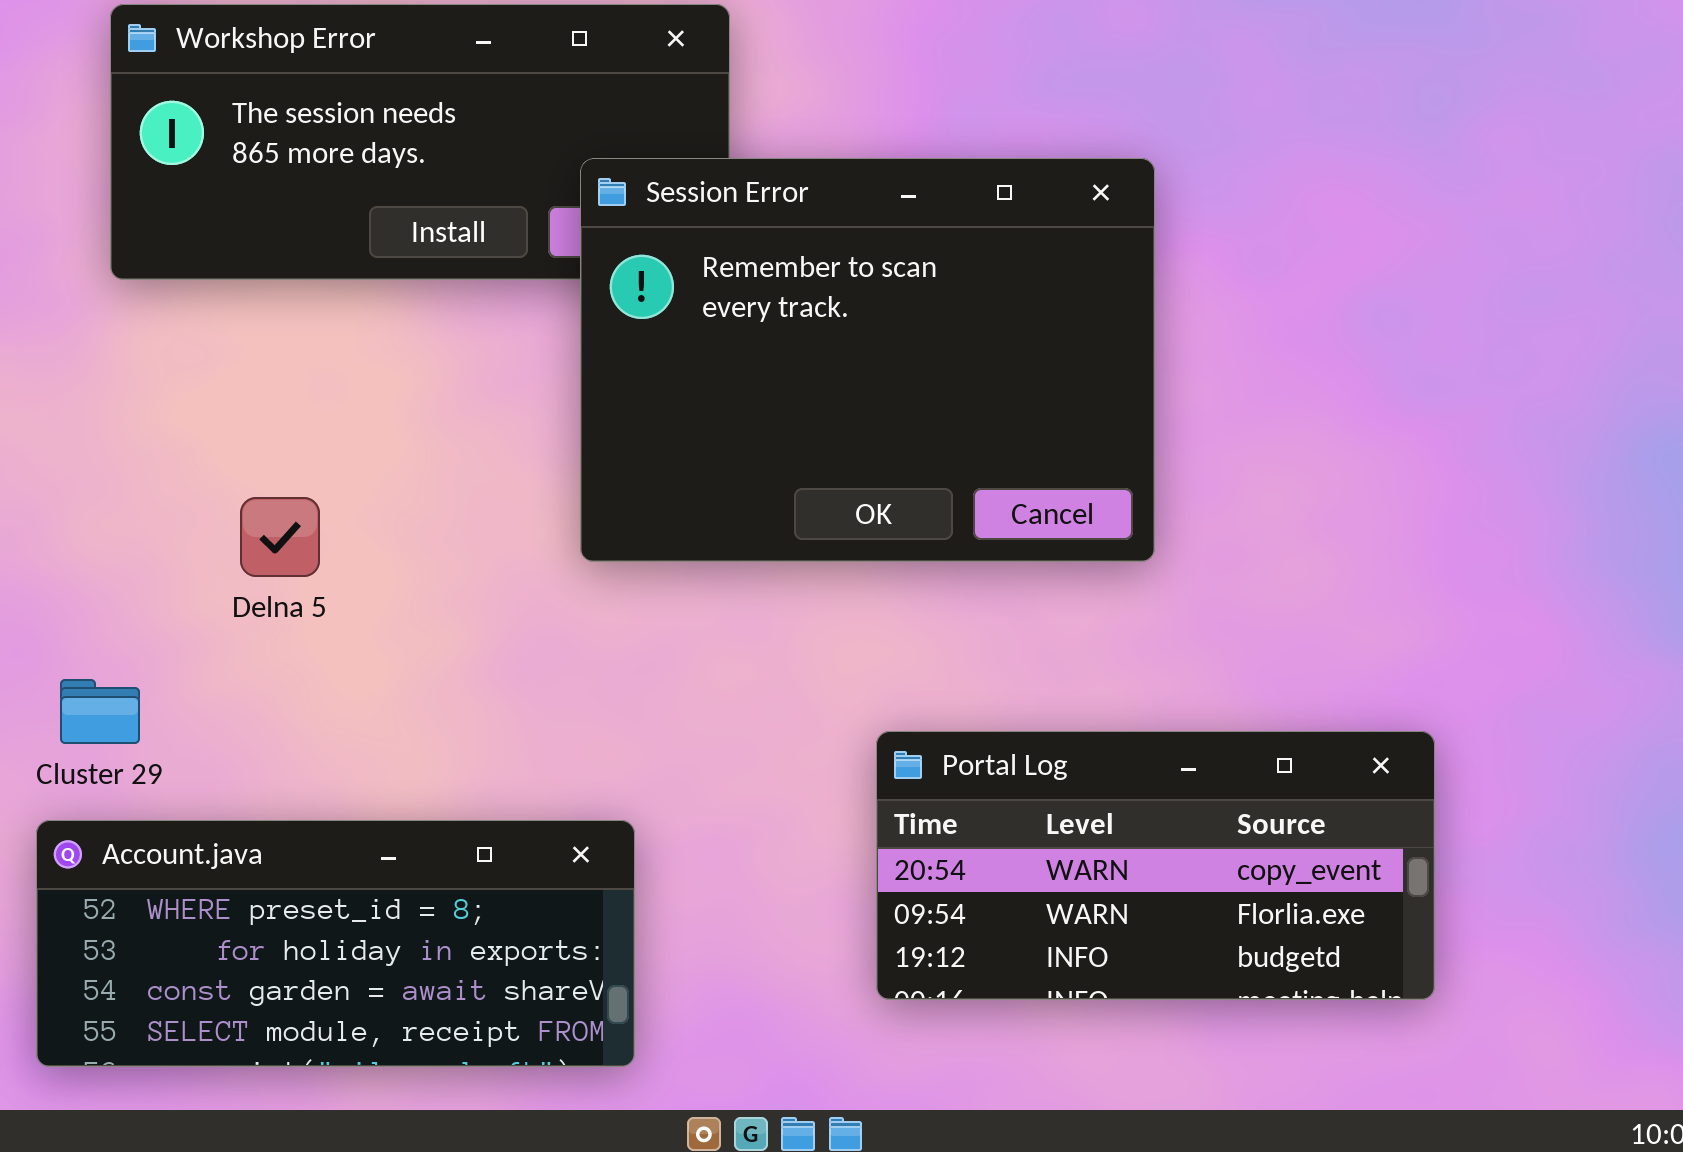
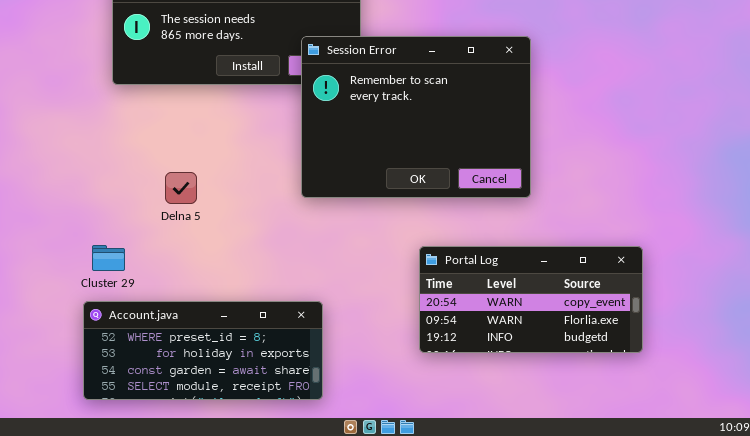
Portal Log: [876,731,1435,1000] -> [419,246,643,353], moved

